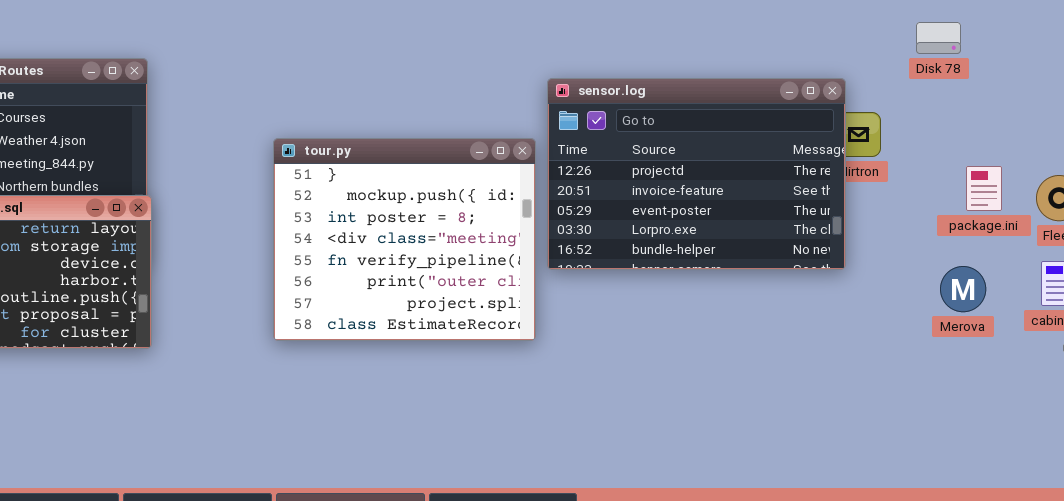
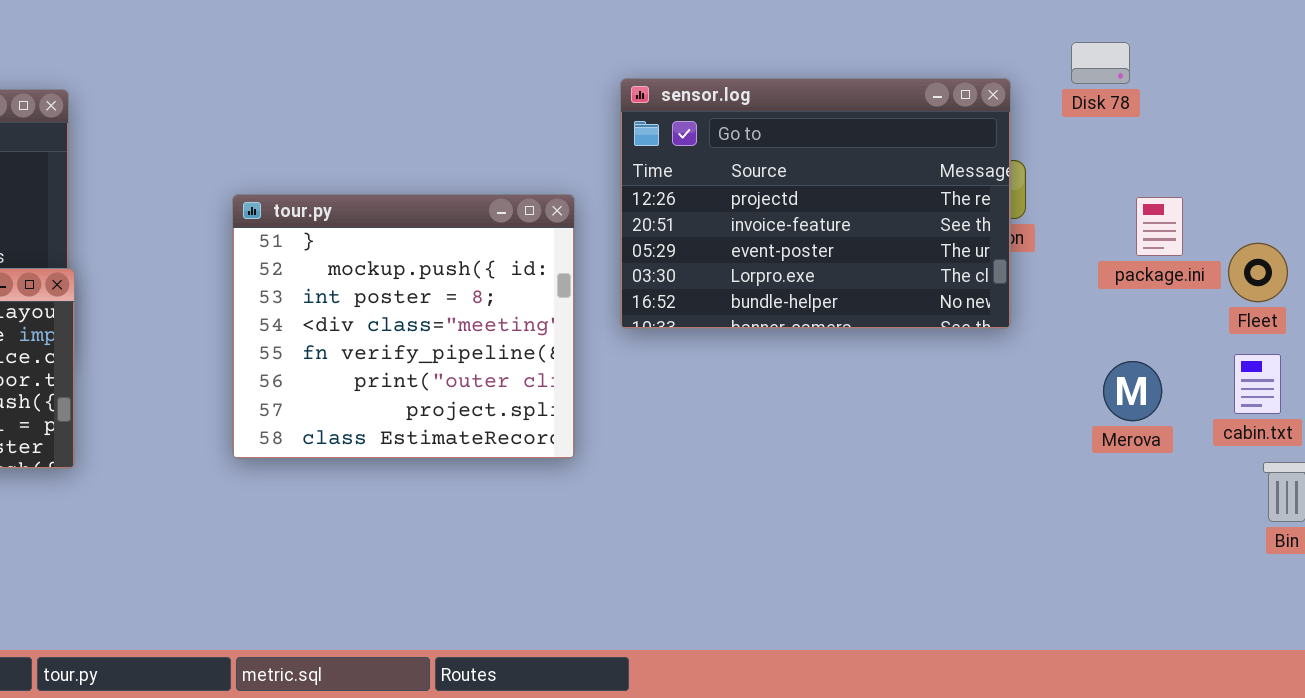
sensor.log: [547,78,846,270] -> [620,78,1011,329], moved
package.ini: [966,166,1002,211] -> [1136,197,1183,256], moved

